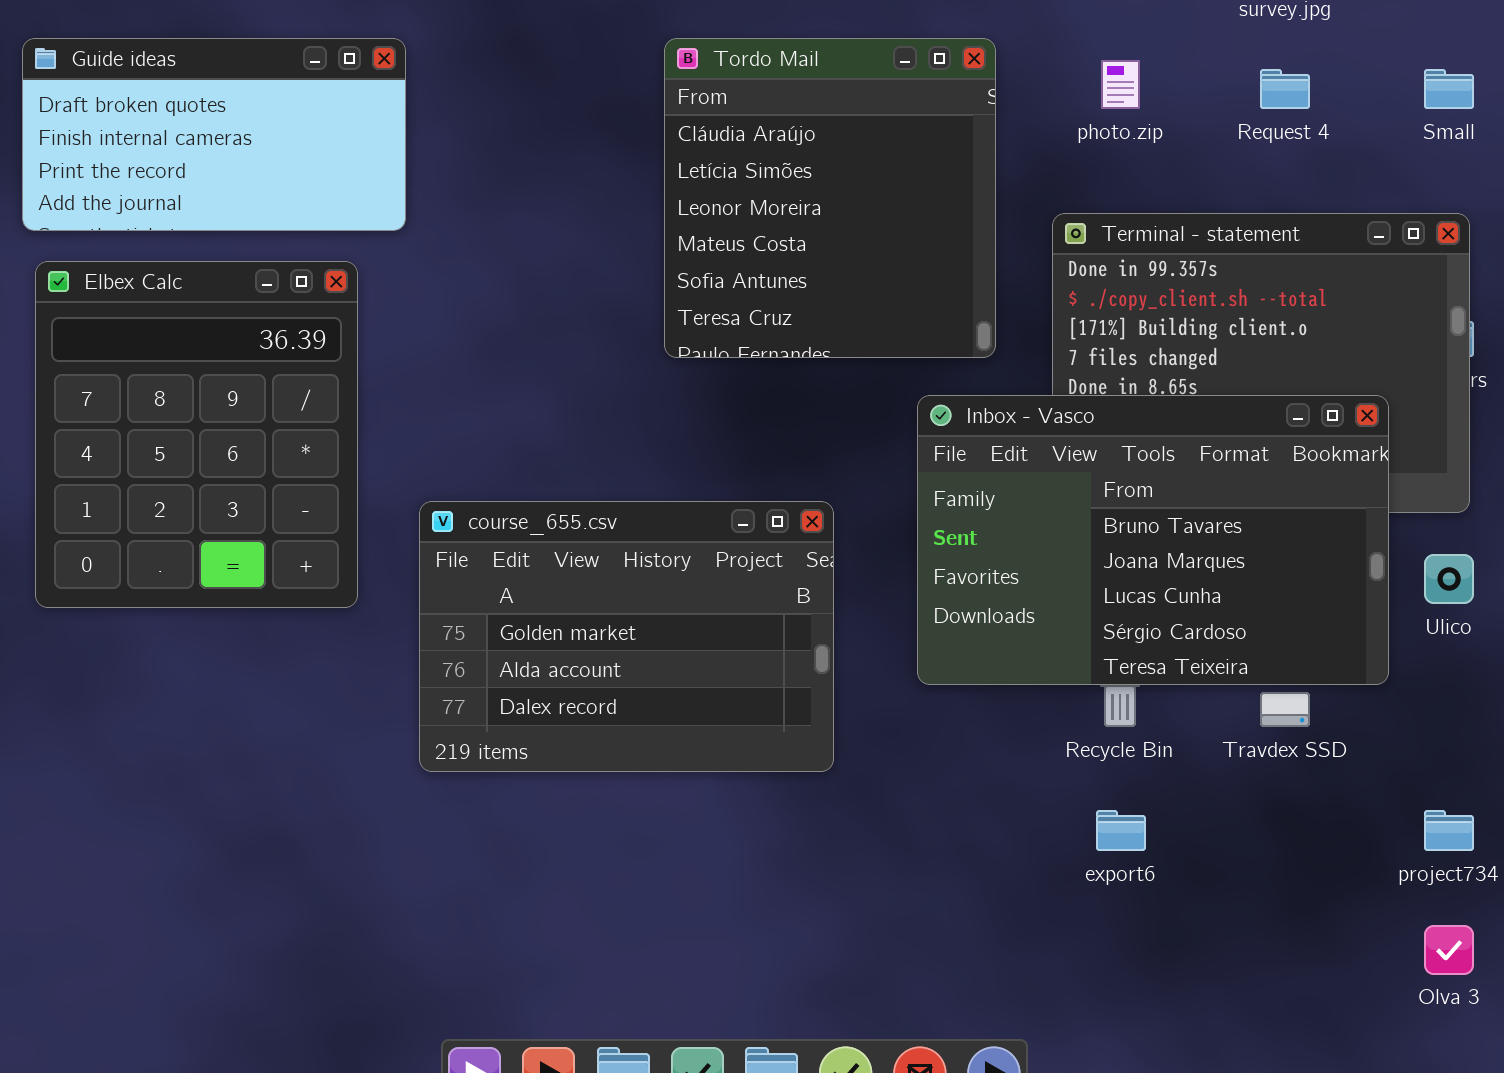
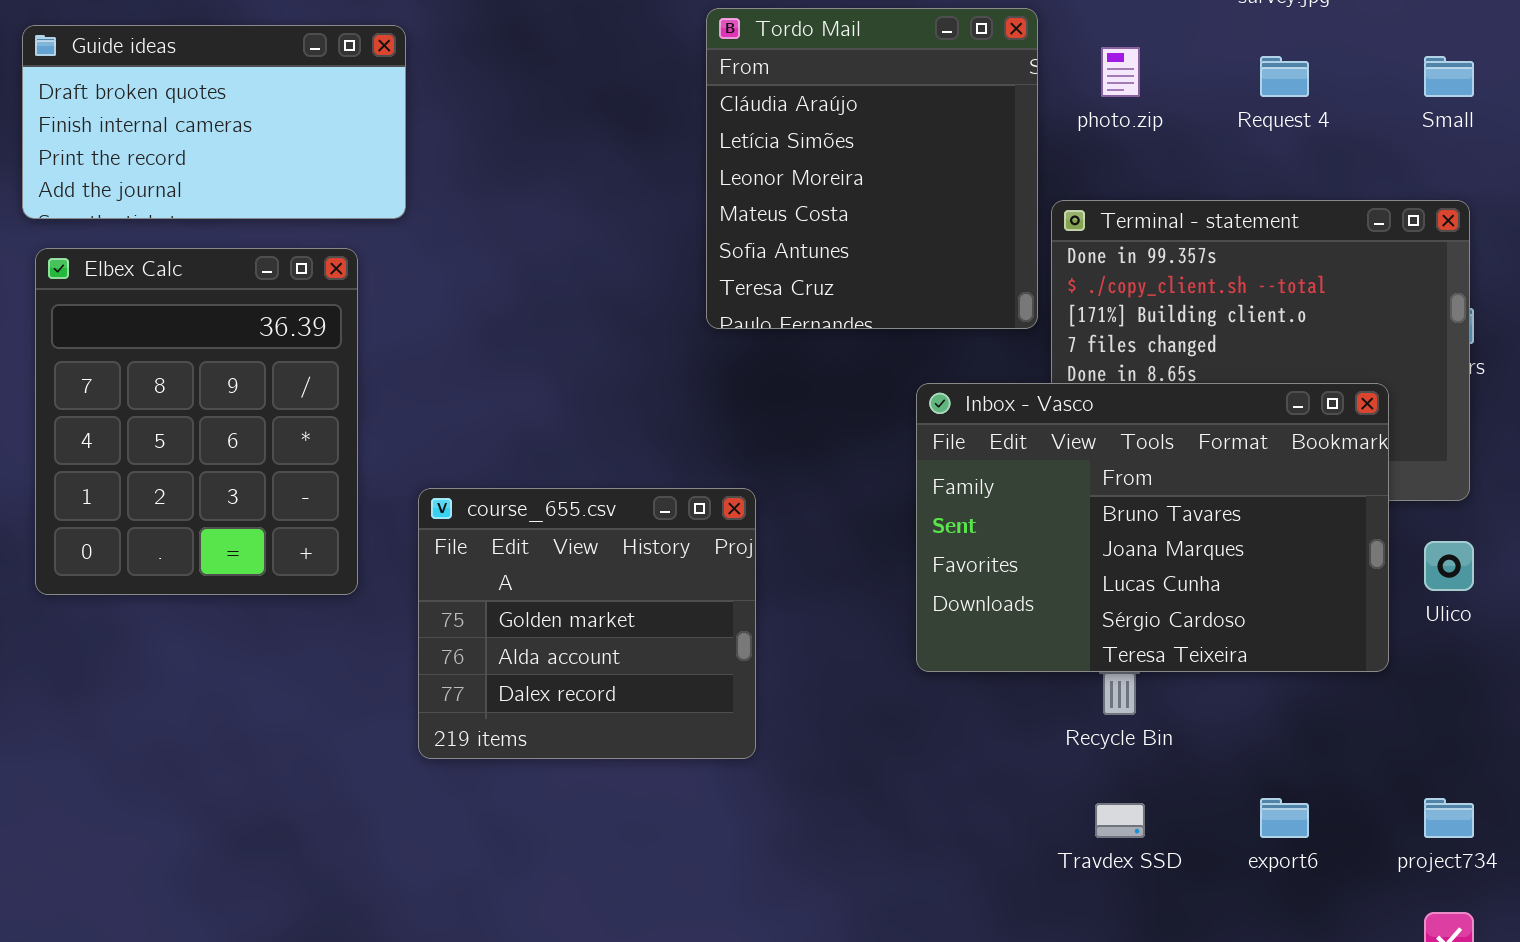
Tordo Mail: [664,38,996,358] -> [706,8,1038,329], moved
course_655.csv: [419,501,834,772] -> [418,488,756,759], resized
Travdex SSD: [1260,692,1310,727] -> [1095,803,1145,838], moved
export6: [1096,810,1146,851] -> [1260,798,1309,838], moved

